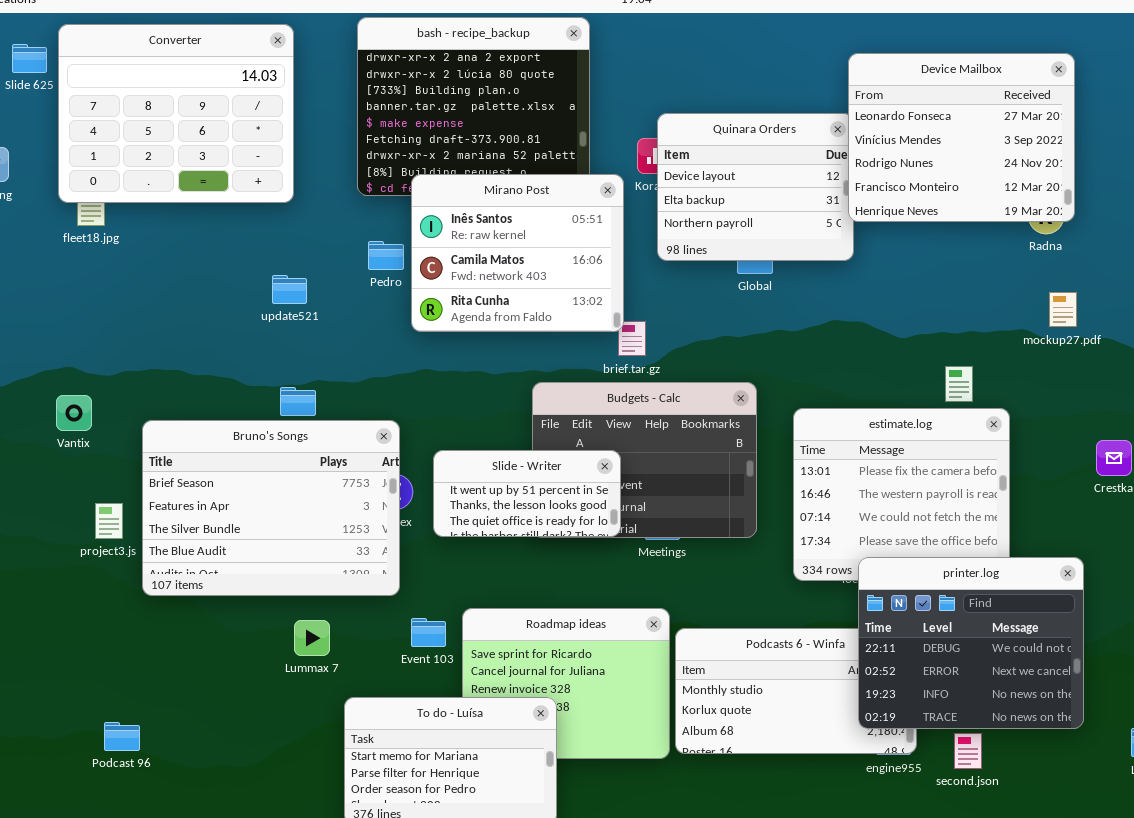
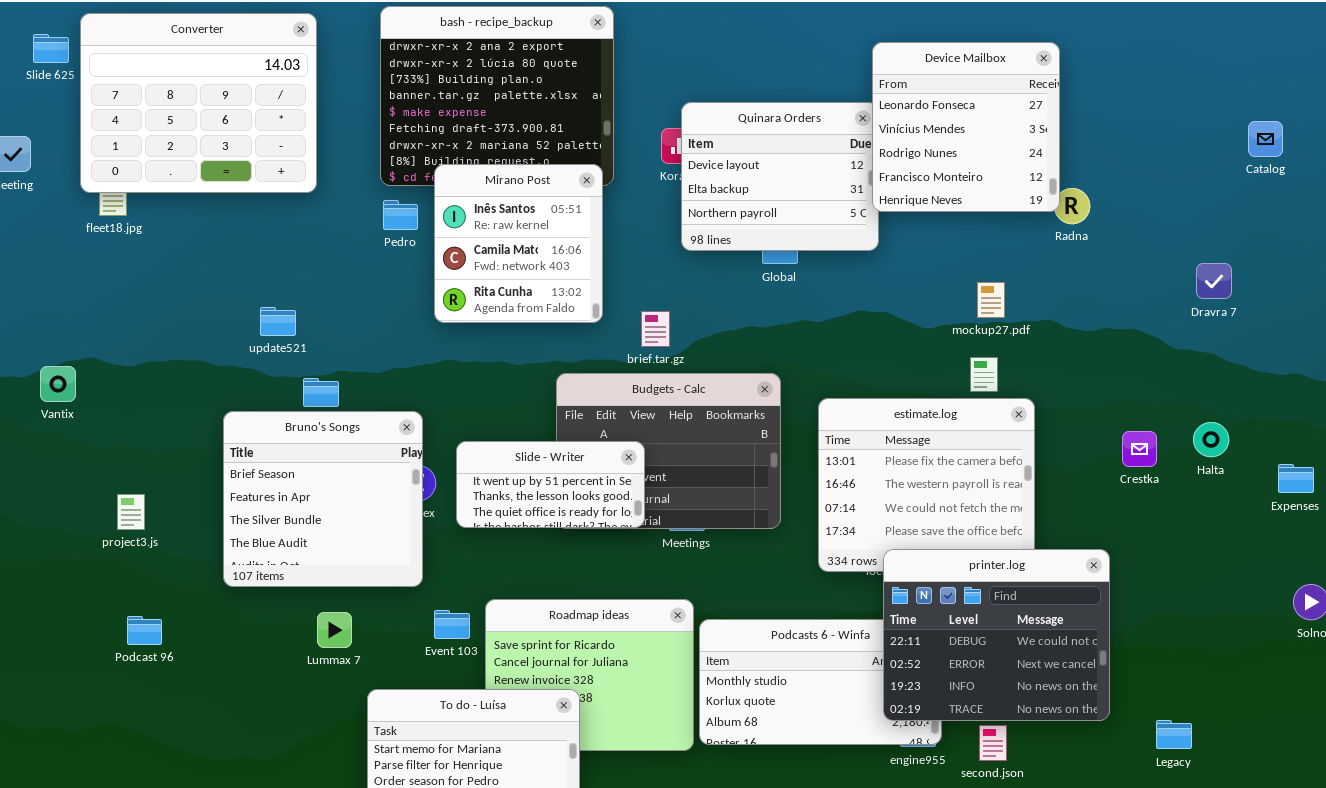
Device Mailbox: [848,53,1075,222] -> [872,42,1060,212], resized
Mirano Post: [411,174,624,332] -> [434,164,603,323], resized
Pedro: [368,241,404,270] -> [383,200,418,230], moved
update521: [272,275,307,304] -> [260,307,296,336], moved
mockup27.pdf: [1049,292,1077,327] -> [977,282,1005,318], moved
Vantix: [56,395,92,431] -> [40,366,76,402], moved
Bruno's Songs: [142,420,400,596] -> [223,411,423,587], resized
Podcast 96: [104,722,140,751] -> [127,616,162,645], moved

